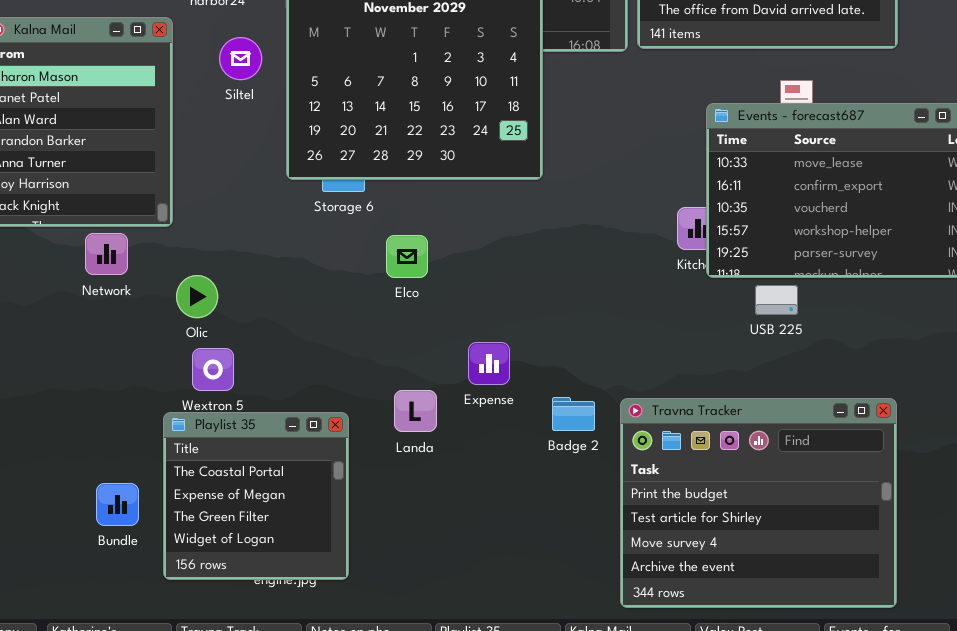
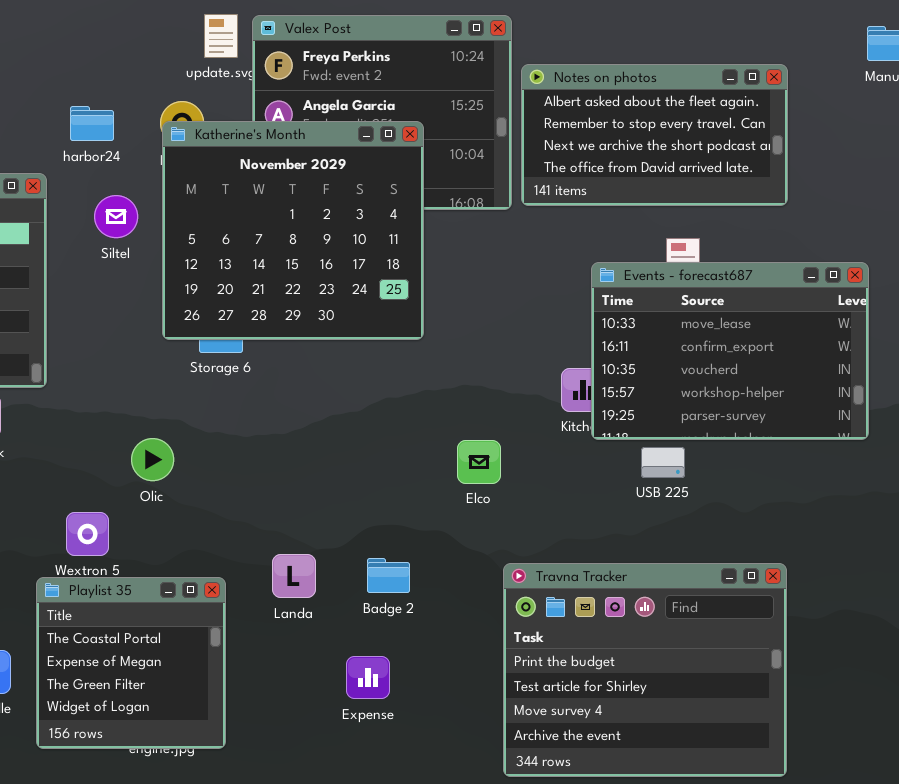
Elco: [386,235,428,278] -> [457,440,501,484], moved
Olic: [176,275,218,318] -> [131,438,174,481], moved
Expense: [468,342,510,385] -> [346,656,390,699], moved
Badge 2: [552,397,595,431] -> [367,558,410,593], moved

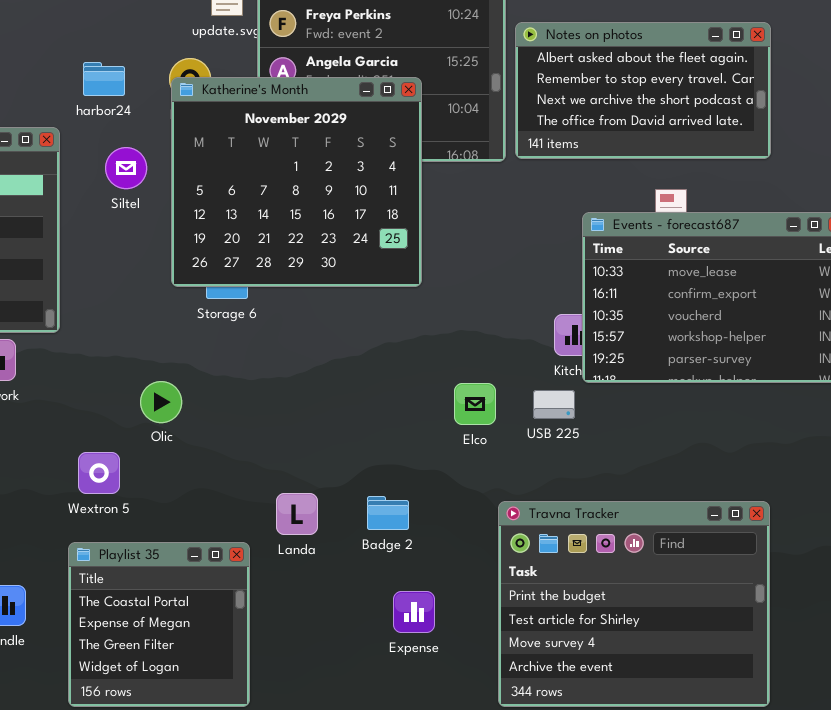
USB 225: [641,447,685,478] -> [533,390,575,419], moved
Playlist 35: [36,577,226,749] -> [68,542,250,707], moved
Expense: [346,656,390,699] -> [393,591,435,633], moved

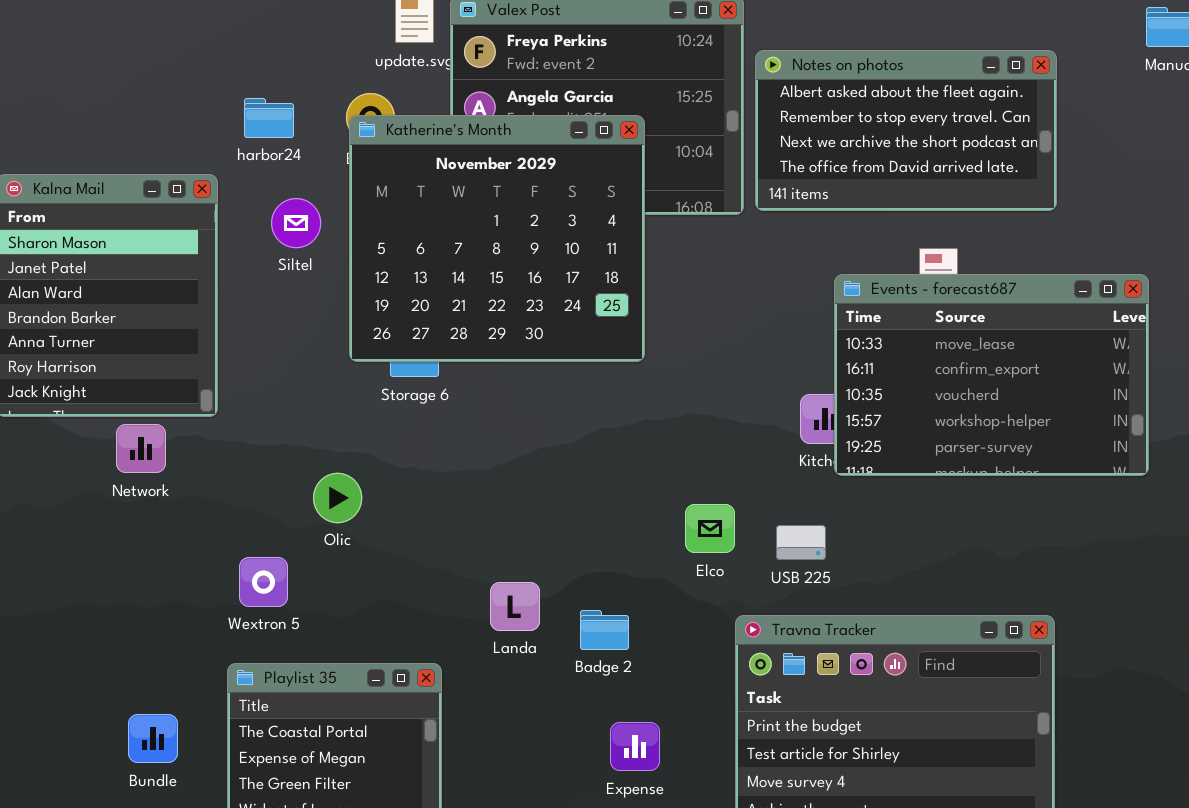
Elco: [454,383,496,425] -> [685,504,735,553], moved
USB 225: [533,390,575,419] -> [776,525,826,560], moved
Landa: [276,493,318,535] -> [490,582,540,631], moved

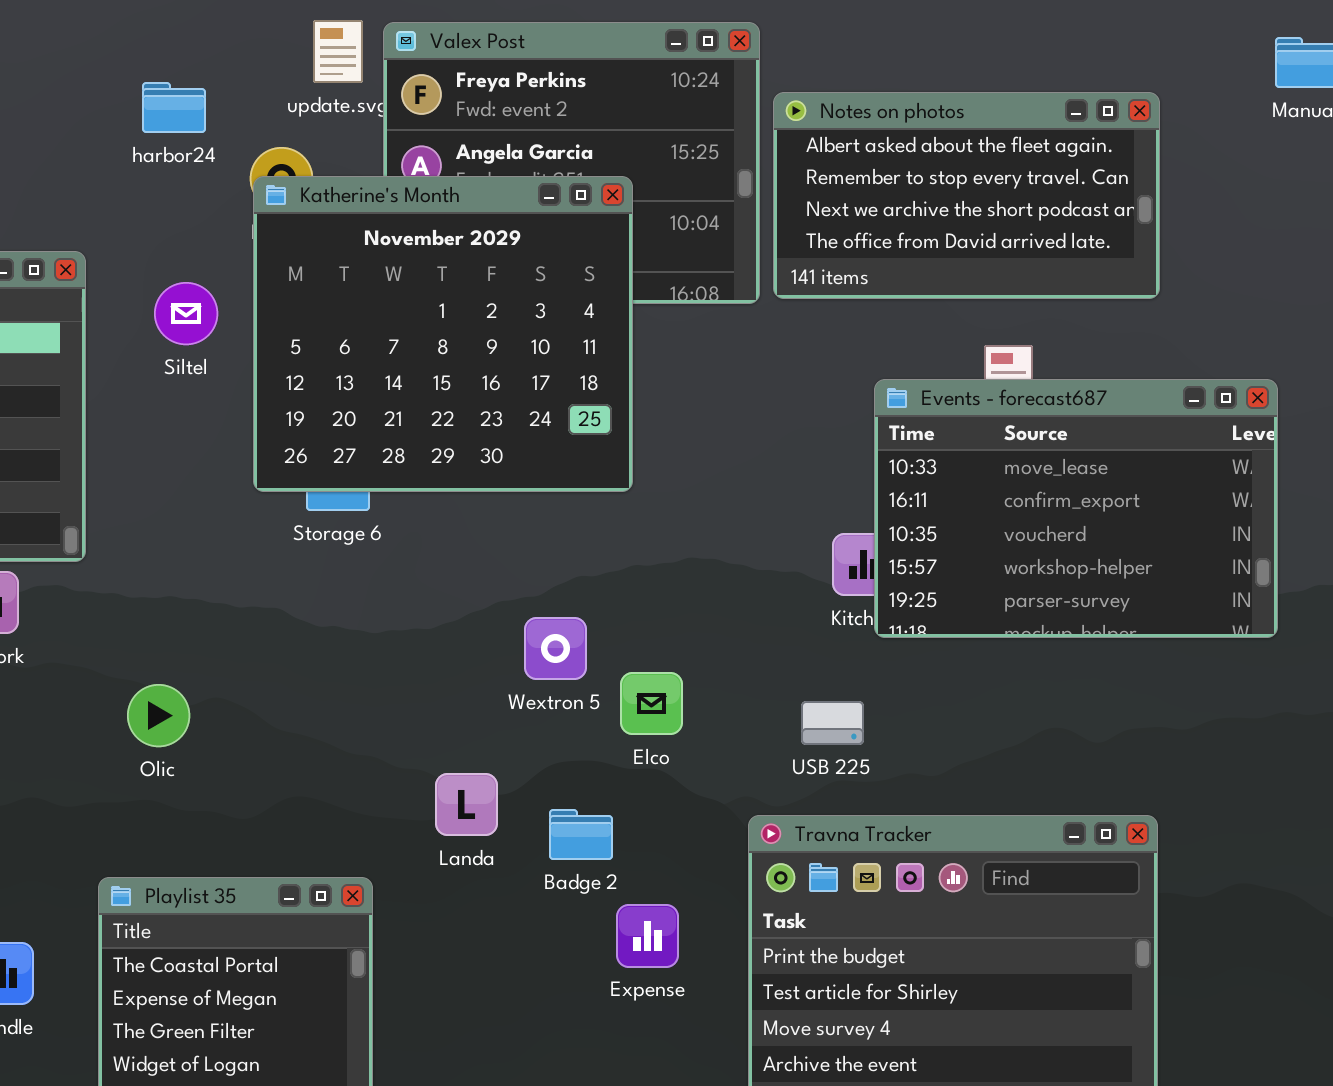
harbor24: [244,98,294,138] -> [142,82,206,133], moved
Olic: [313,473,362,523] -> [127,684,190,747], moved
Elco: [685,504,735,553] -> [620,672,683,735], moved
Wextron 5: [239,557,288,607] -> [524,617,587,680], moved
Expense: [610,722,660,771] -> [616,904,679,968], moved

